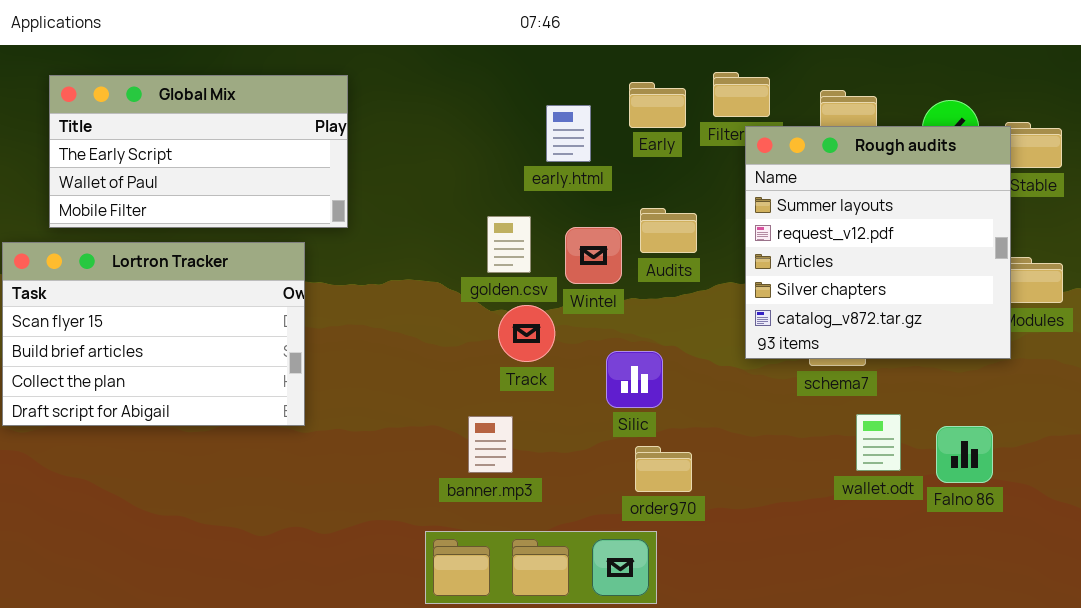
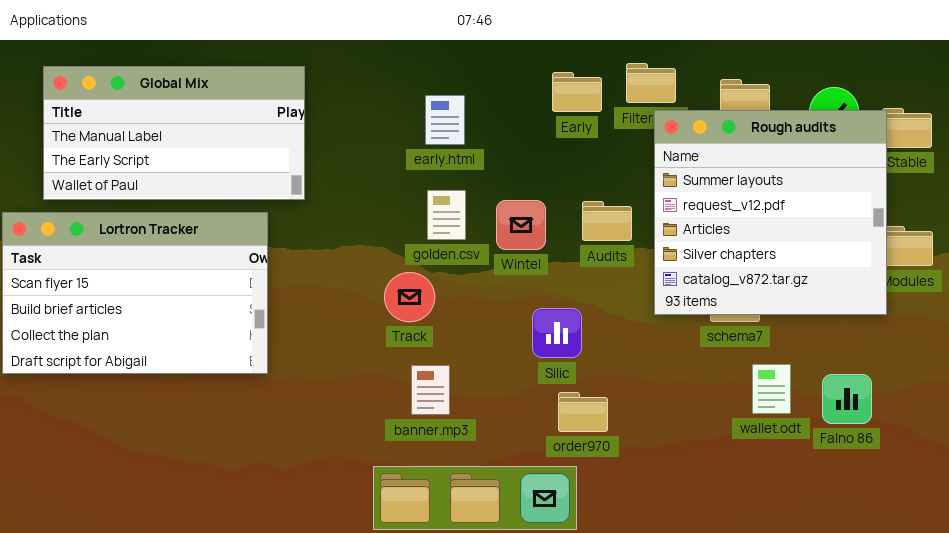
Global Mix: [49,75,348,228] -> [43,66,305,200], scrolled up 1 row
early.html: [546,105,591,162] -> [425,95,465,145], moved
Audits: [640,208,697,253] -> [582,201,632,241], moved
Track: [498,305,555,362] -> [384,272,435,322], moved

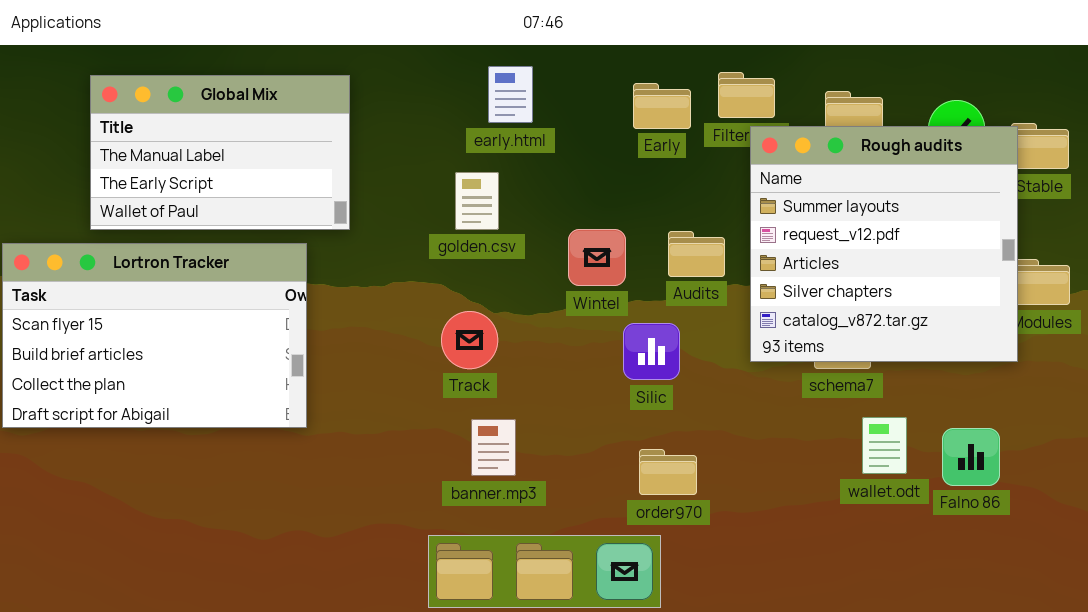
Global Mix: [43,66,305,200] -> [90,75,350,230], resized
early.html: [425,95,465,145] -> [488,66,533,123], moved
golden.csv: [427,190,466,240] -> [455,172,499,230], moved
Silic: [532,308,582,358] -> [623,323,680,380], moved

